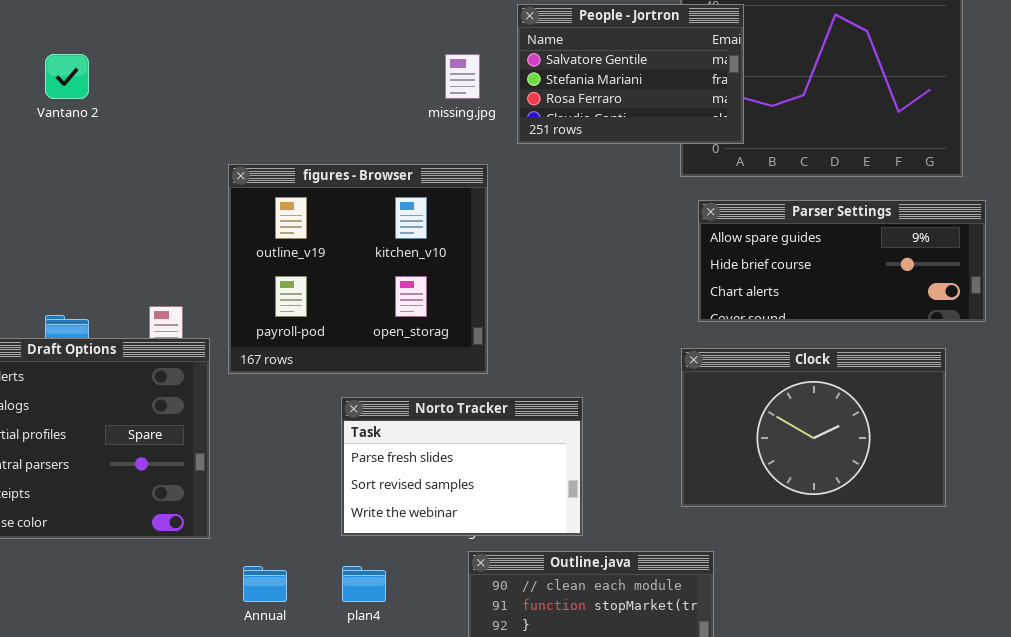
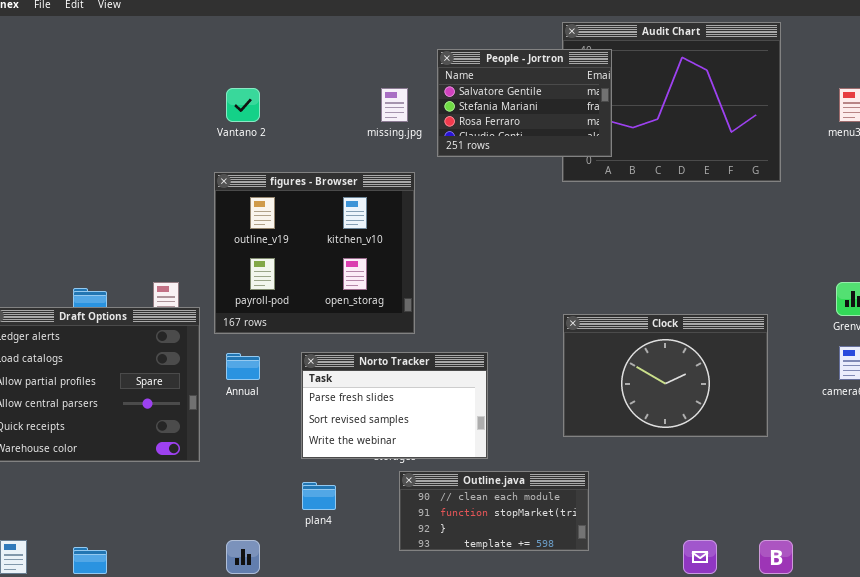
Vantano 2: [45,54,89,99] -> [226,88,260,122], moved
Parser Settings: [698,200,986,322] -> none, closed
Annual: [243,566,287,602] -> [226,353,260,380], moved

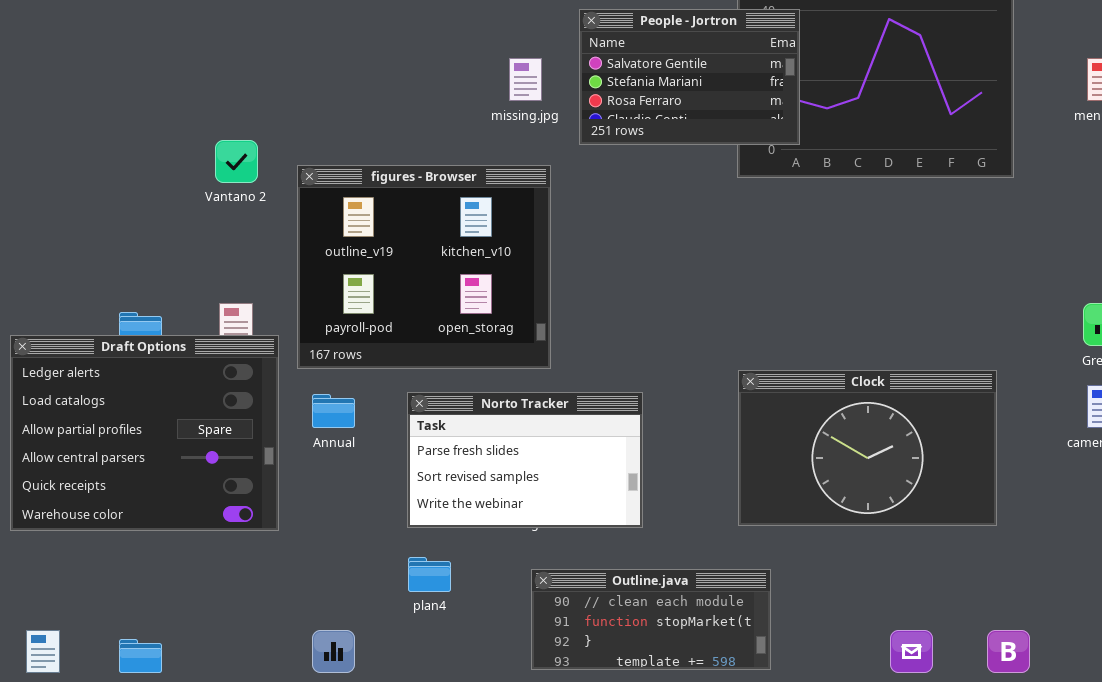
Vantano 2: [226,88,260,122] -> [215,140,258,183], moved
Clock: [563,314,768,437] -> [738,370,997,526], moved
Outline.java: [399,471,589,551] -> [531,569,771,670], moved

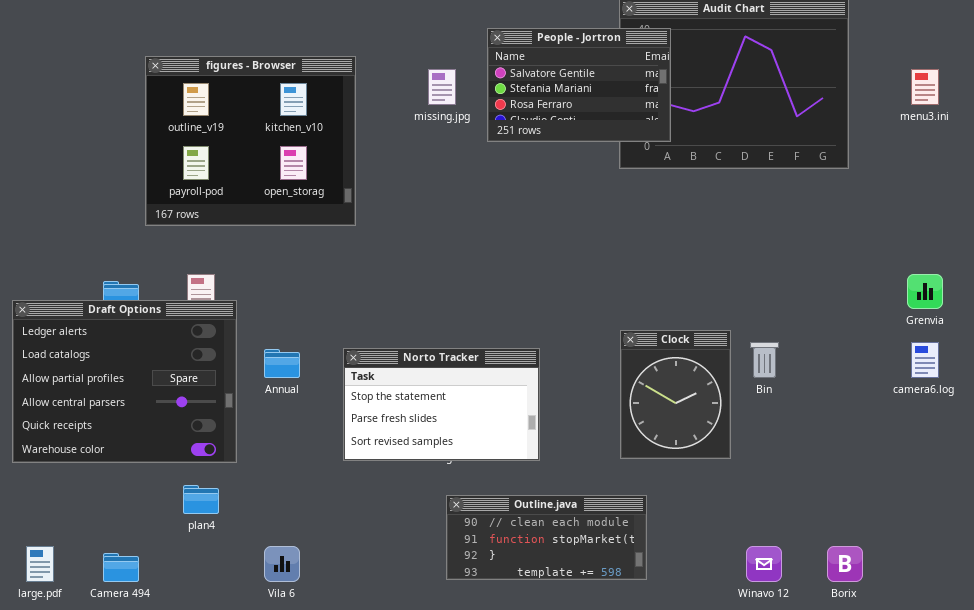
figures - Browser: [297,165,551,369] -> [145,56,356,226], moved
Clock: [738,370,997,526] -> [620,330,731,459], resized
Norto Tracker: [407,392,643,528] -> [343,348,540,461], scrolled up 1 row
plan4: [408,557,451,592] -> [183,485,219,514], moved

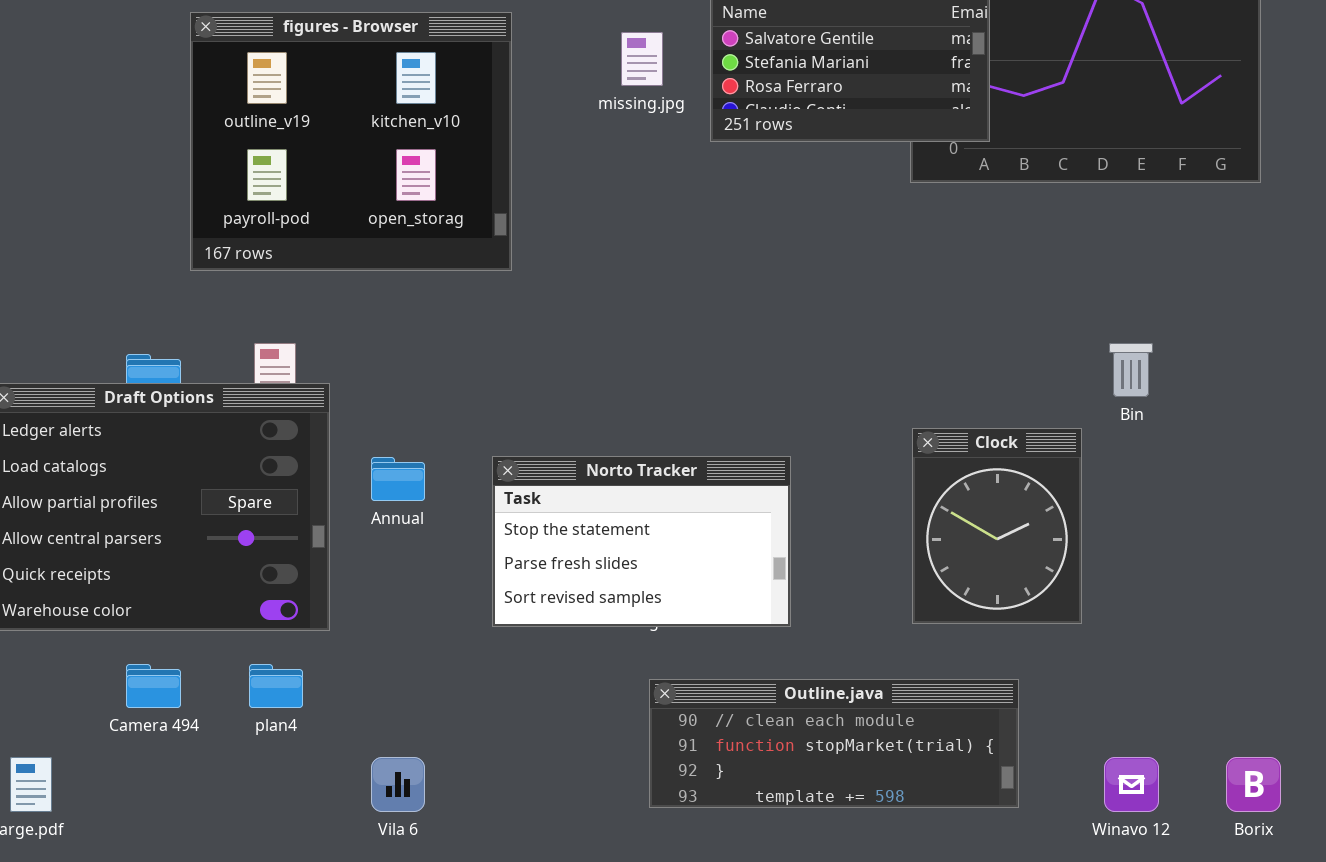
Bin: [750,342,779,378] -> [1109,343,1153,397], moved
Outline.java: [446,495,647,580] -> [649,679,1019,808], resized
Camera 494: [103,553,139,582] -> [126,664,181,708], moved

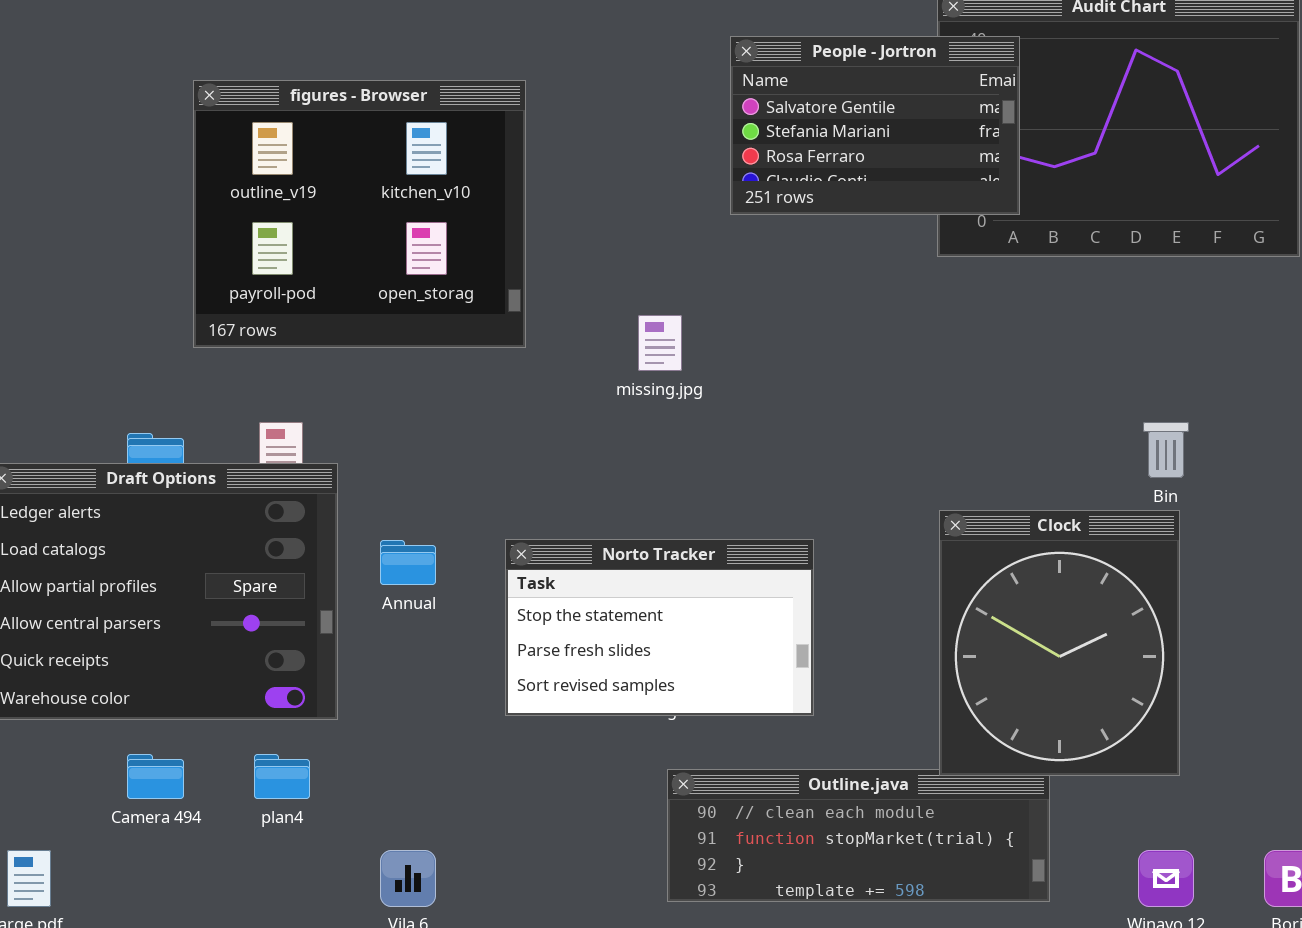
missing.jpg: [621,32,663,86] -> [638,315,682,371], moved
Clock: [912,428,1082,624] -> [939,510,1180,776], resized

